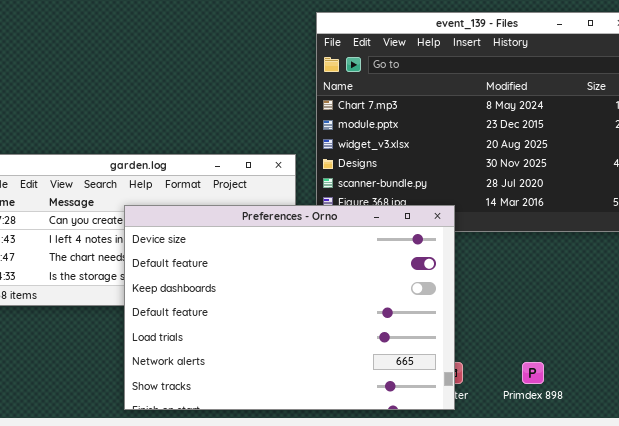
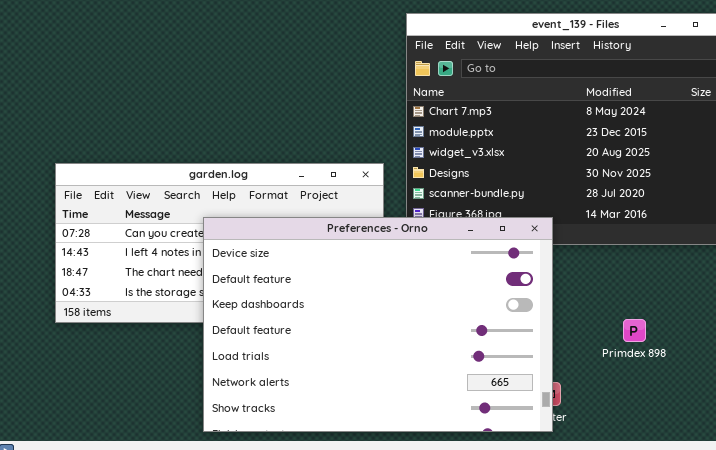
Primdex 898: [522,362,544,384] -> [623,319,646,342], moved

